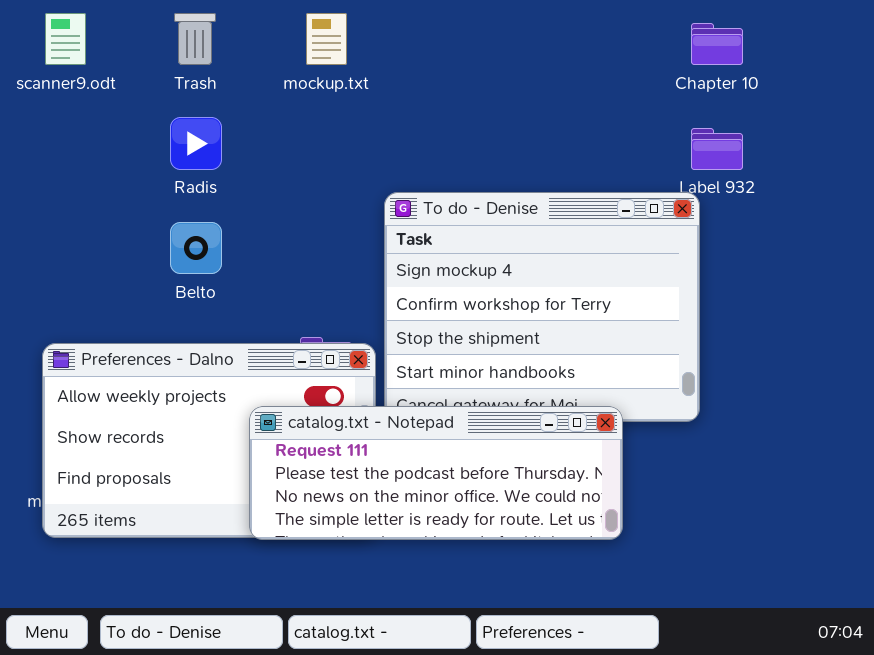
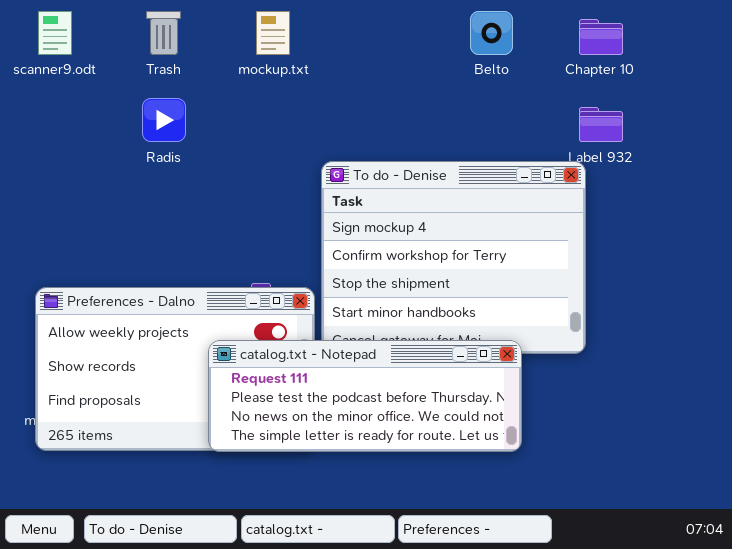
Belto: [170,222,222,274] -> [470,11,513,55], moved

